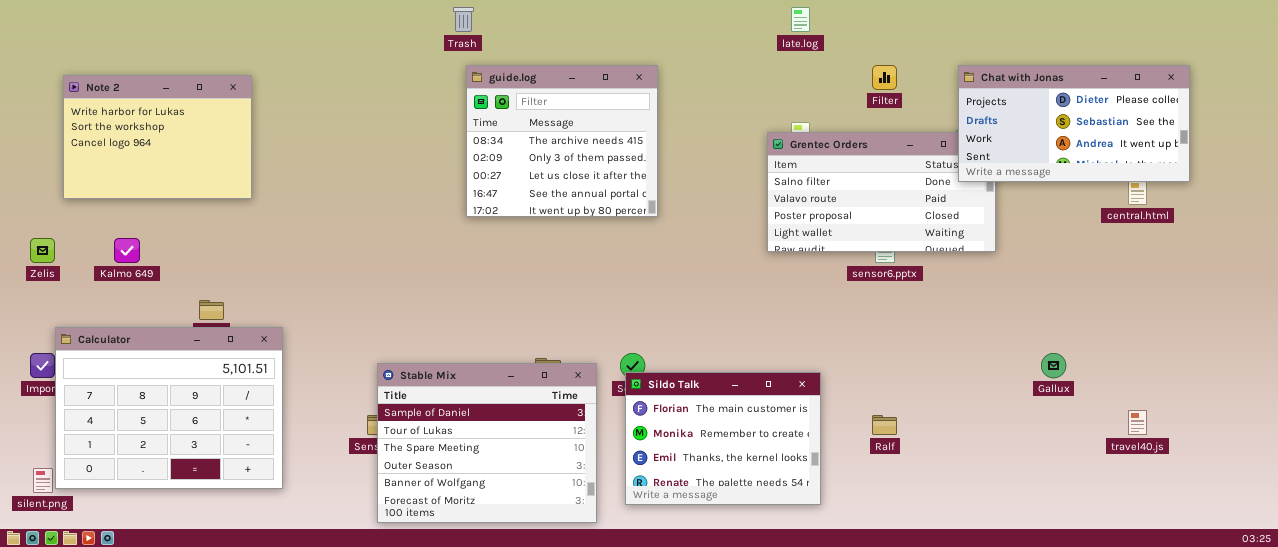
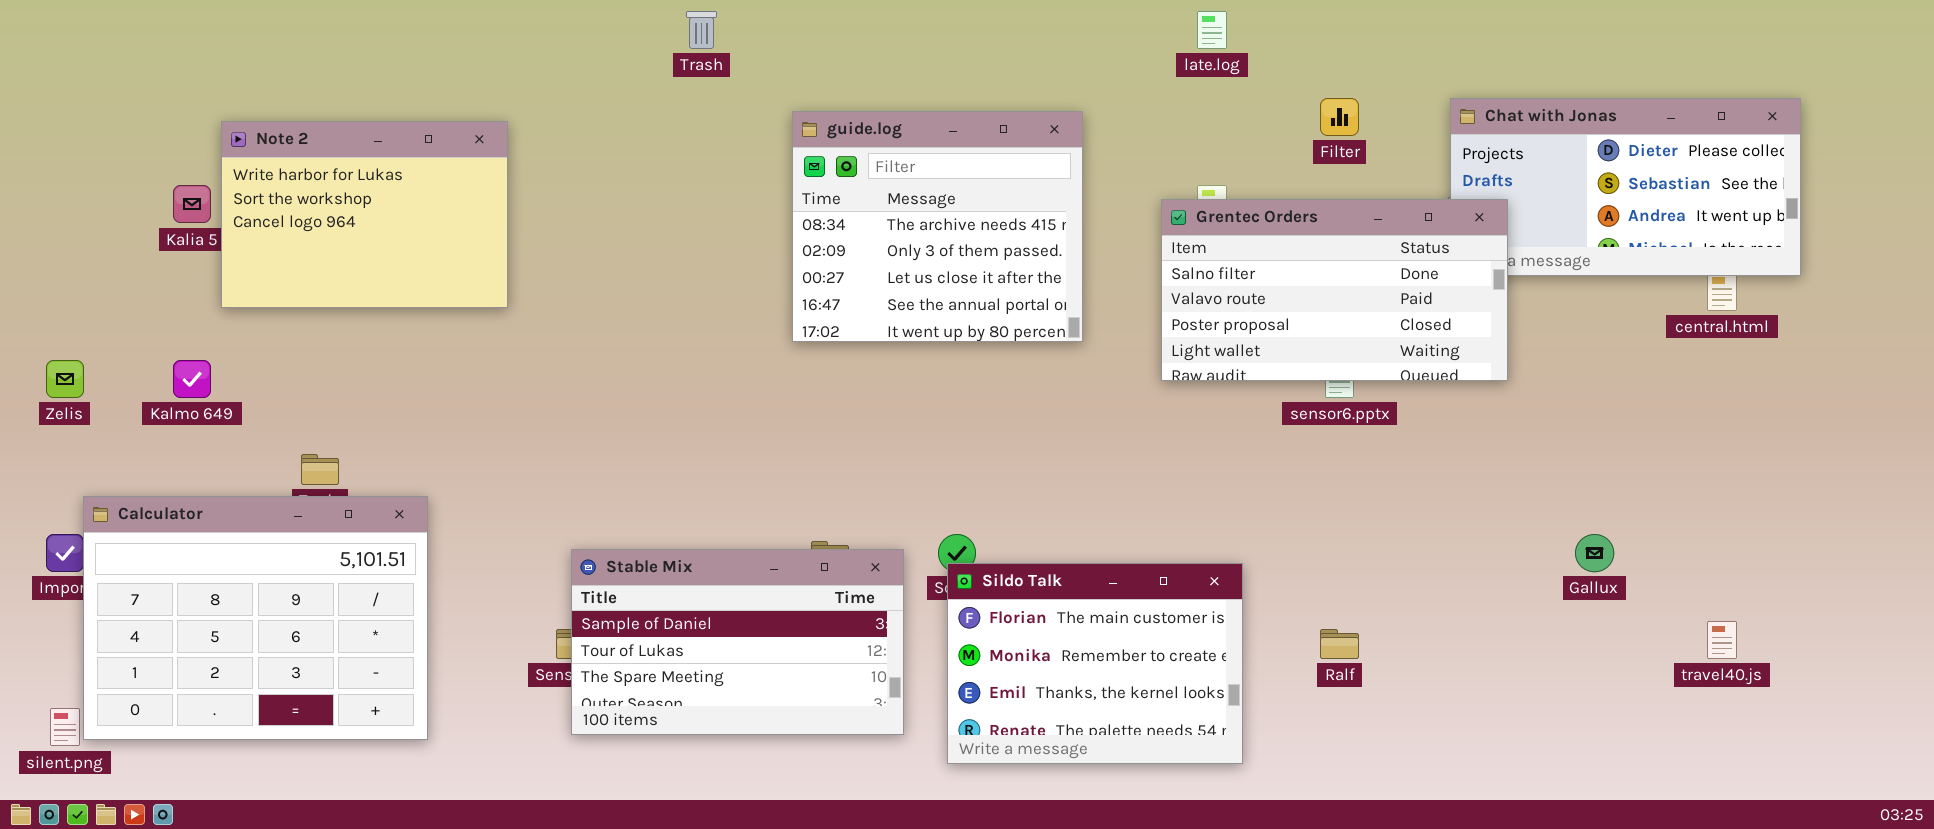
guide.log: [466,65,658,217] -> [792,111,1083,342], moved
Note 2: [63,75,252,199] -> [221,121,508,308], moved
Grentec Orders: [767,132,996,252] -> [1161,199,1508,381], raised
Stable Mix: [377,363,597,523] -> [571,549,904,735], resized

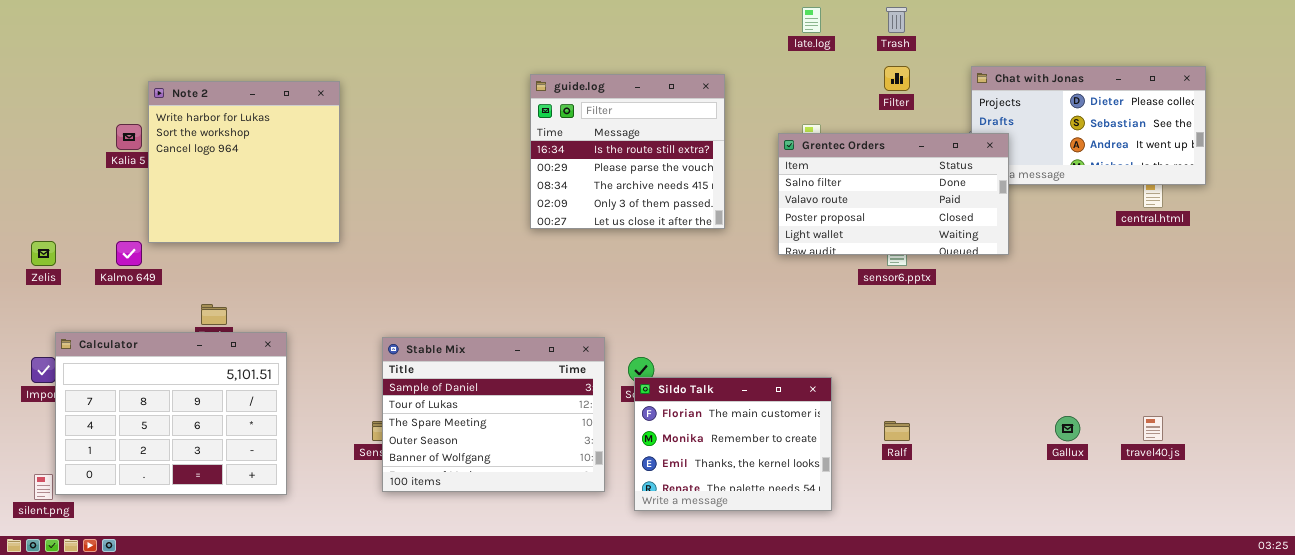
Trash: [686,11,717,49] -> [886,7,907,33], moved
guide.log: [792,111,1083,342] -> [530,74,725,229], scrolled up 2 rows
Note 2: [221,121,508,308] -> [148,81,340,243], resized
Gallux: [1575,534,1614,572] -> [1055,416,1080,441], moved
Stable Mix: [571,549,904,735] -> [382,337,605,492], resized

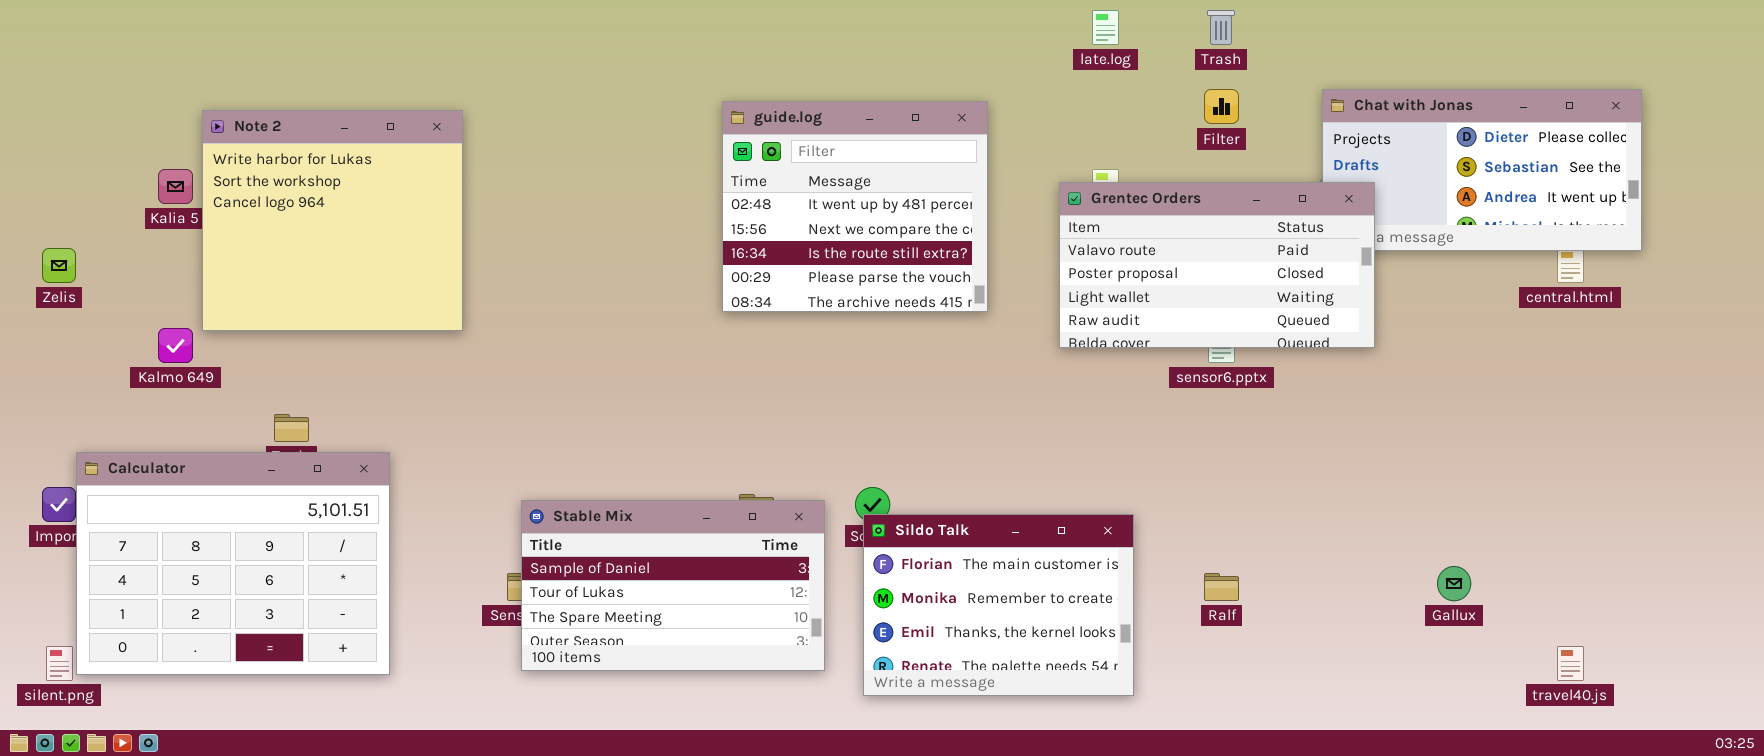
guide.log: [530,74,725,229] -> [722,101,988,312], scrolled up 2 rows
Grentec Orders: [778,133,1009,255] -> [1059,182,1375,348], scrolled down 1 row
Zelis: [31,241,56,266] -> [42,248,76,283], moved
Stable Mix: [382,337,605,492] -> [521,500,825,671], resized
travel40.js: [1143,416,1163,441] -> [1557,646,1584,681], moved

